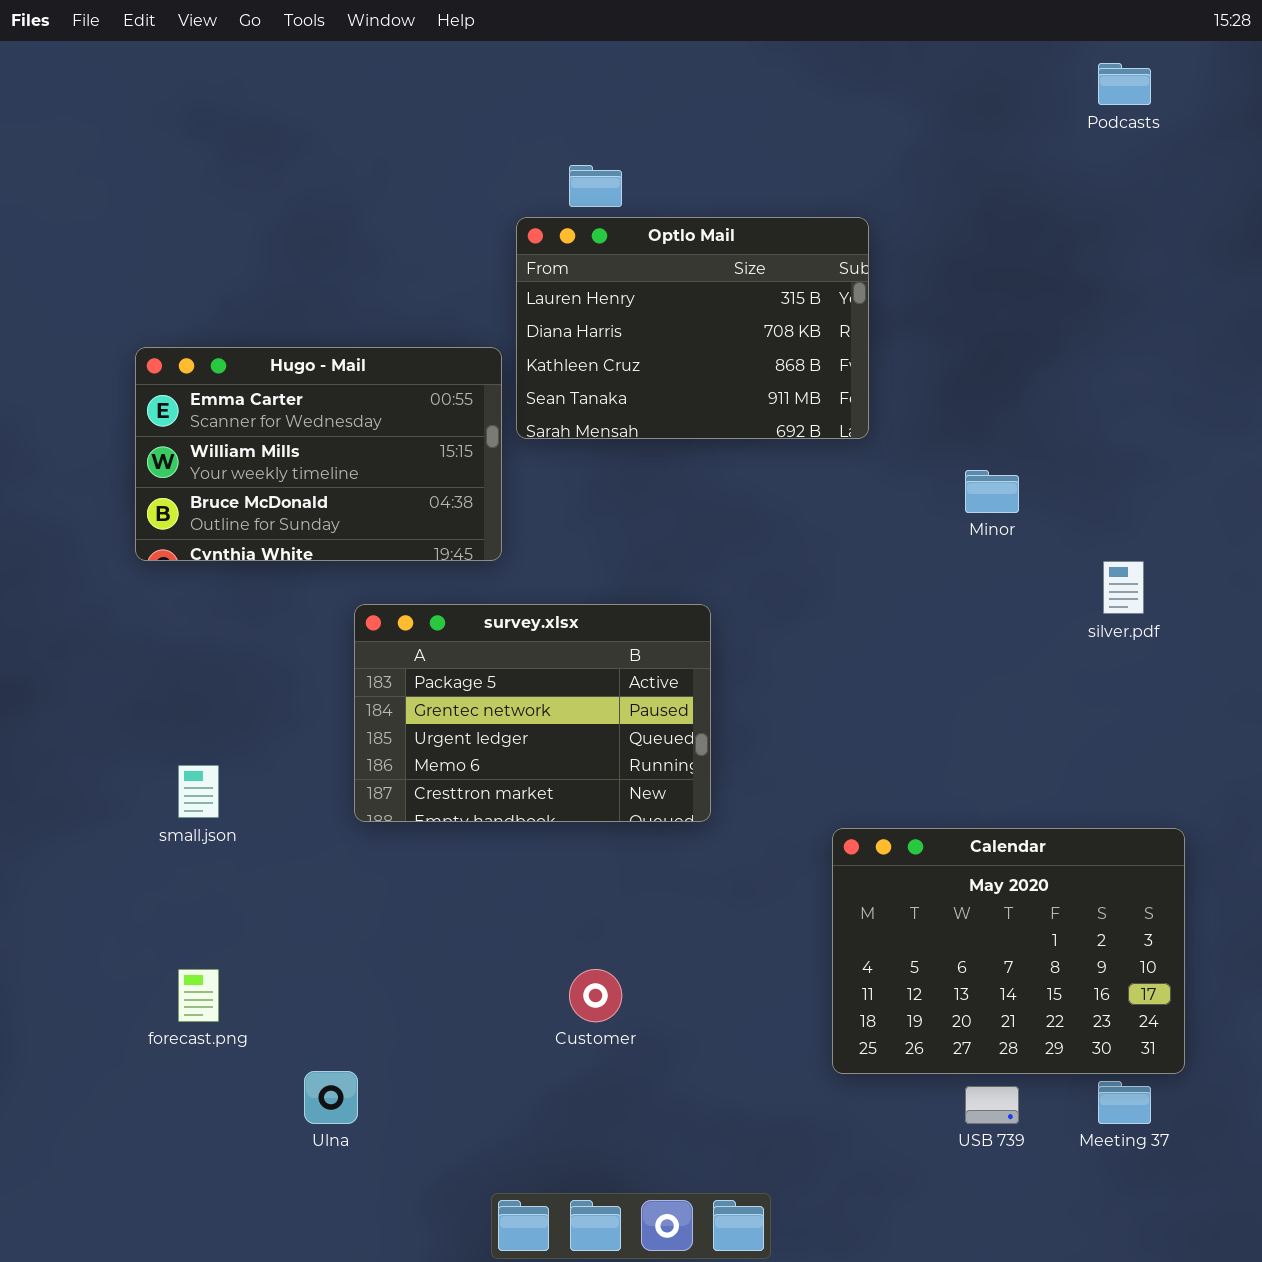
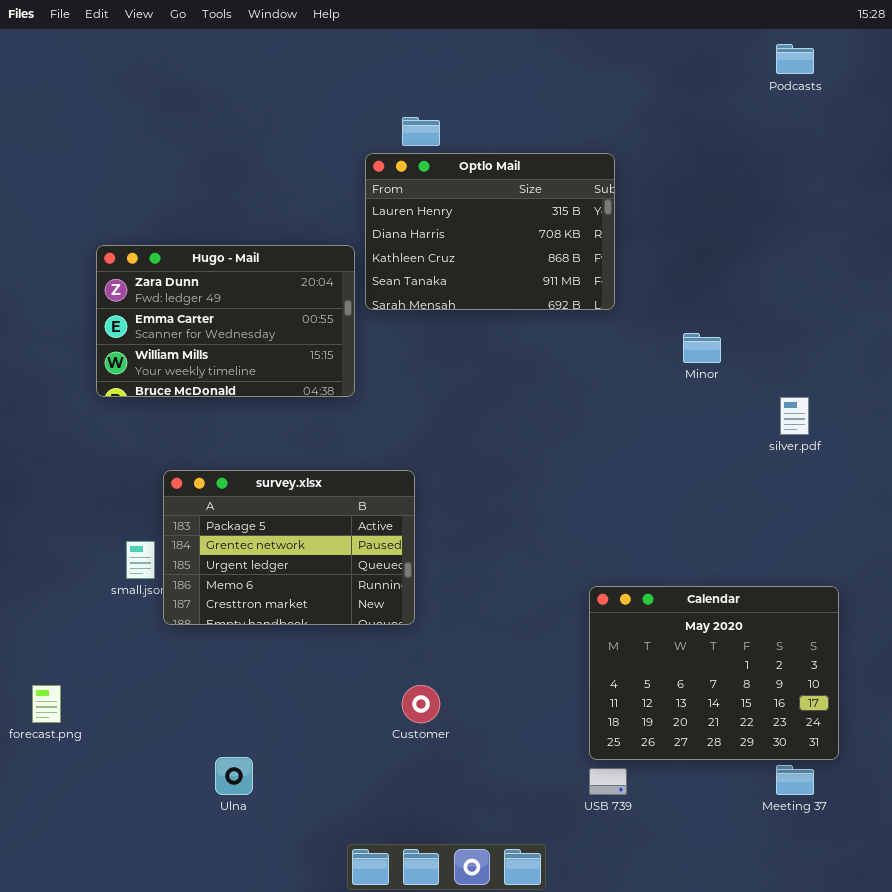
Hugo - Mail: [135,347,502,561] -> [96,245,355,397], scrolled up 1 row
survey.xlsx: [354,604,711,822] -> [163,470,415,625], moved
forecast.png: [178,969,219,1022] -> [32,685,61,723], moved
USB 739: [965,1086,1019,1124] -> [589,768,627,795], moved

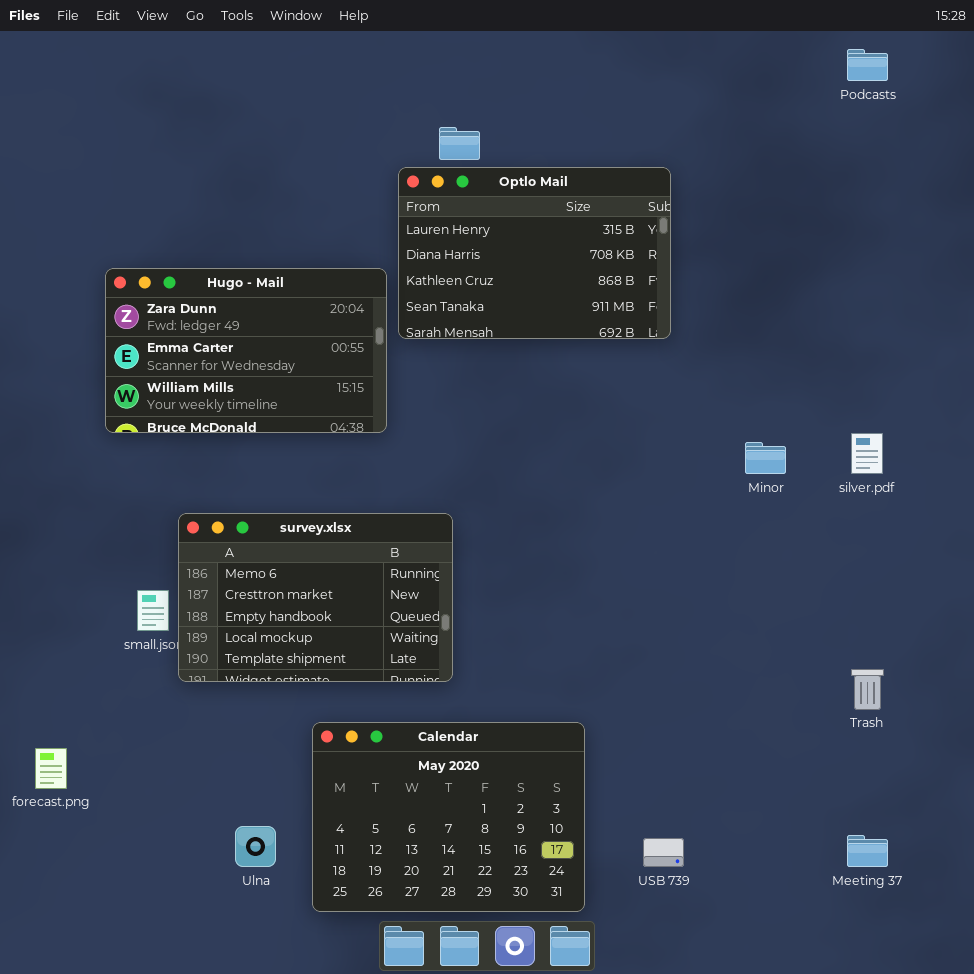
Minor: [683,333,721,363] -> [745,442,786,474], moved
survey.xlsx: [163,470,415,625] -> [178,513,453,682], scrolled down 3 rows
Calendar: [589,586,839,760] -> [312,722,585,912], moved

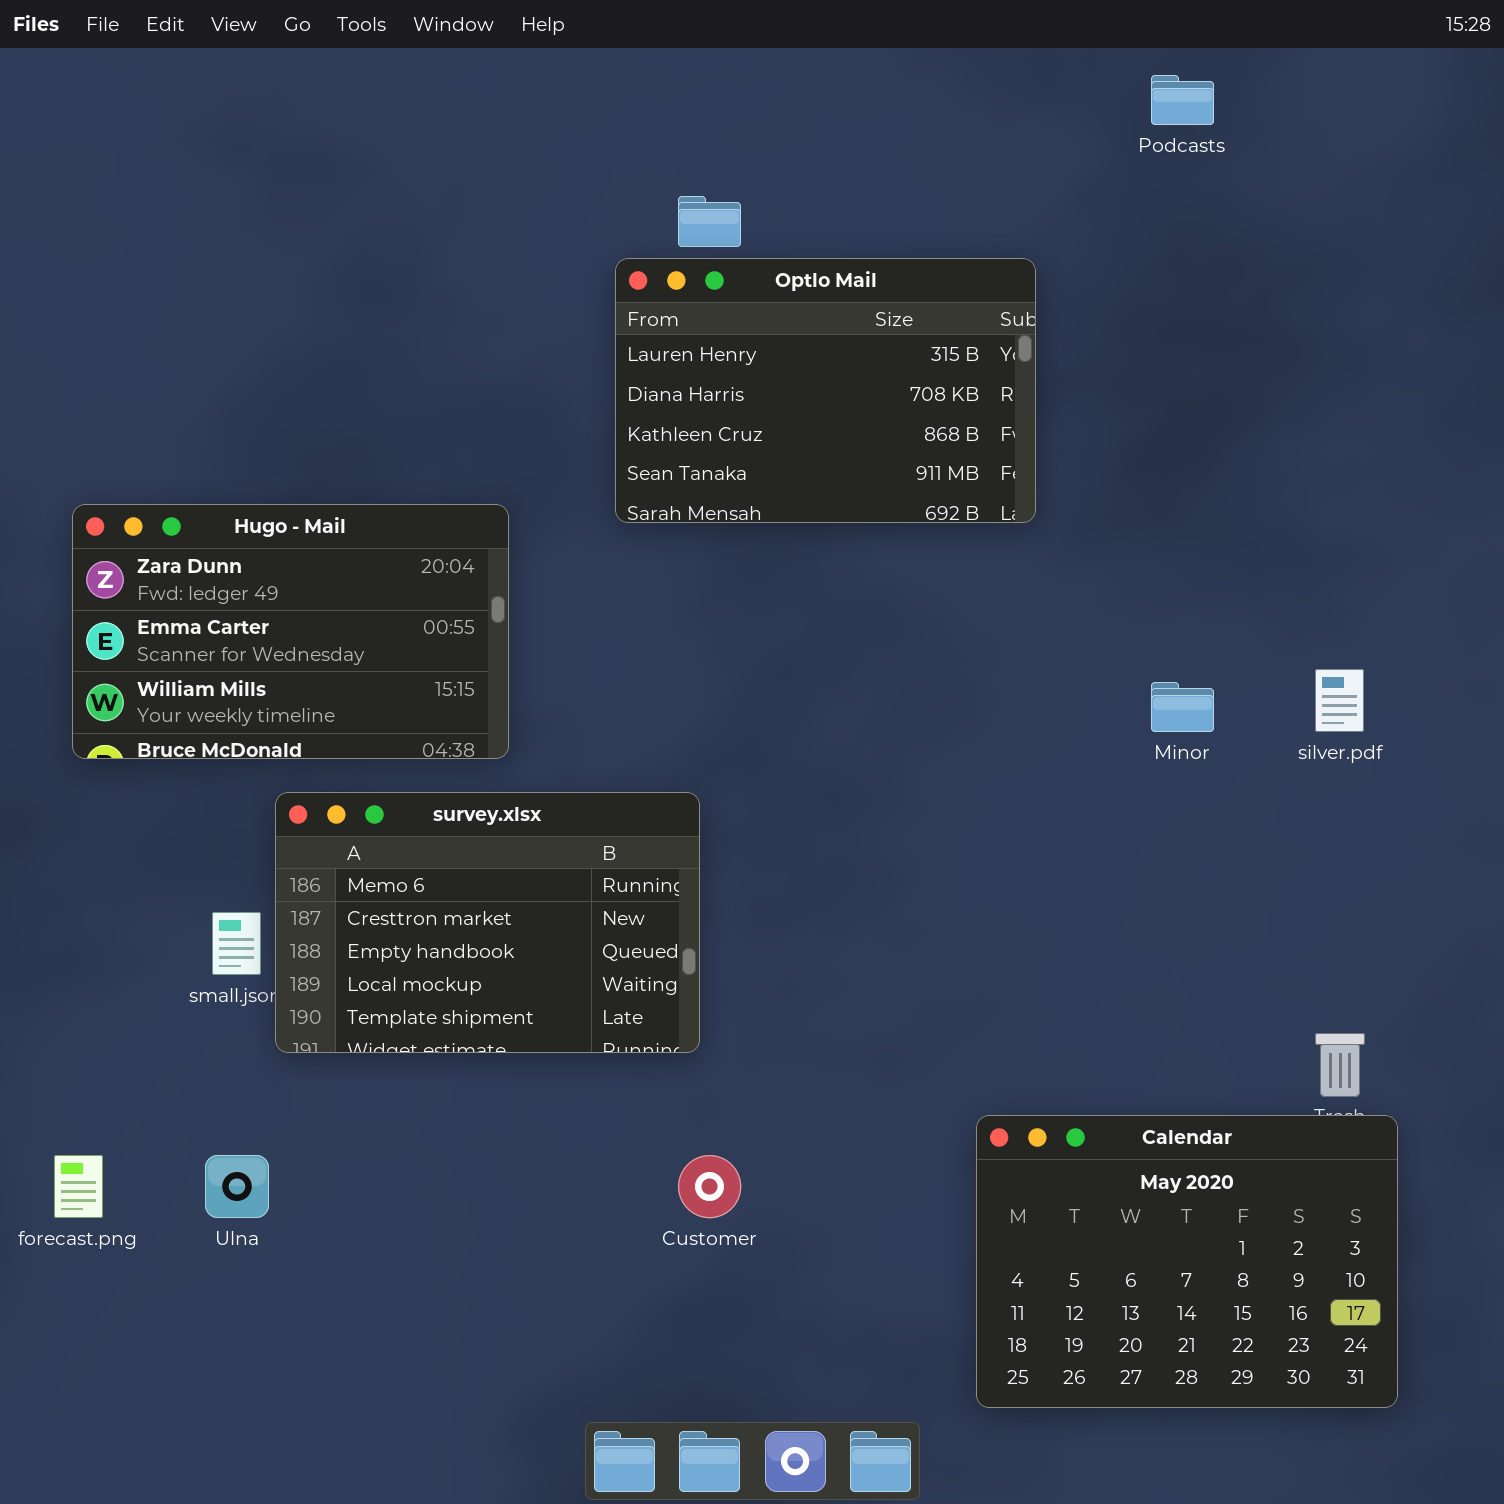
Podcasts: [847,49,888,81] -> [1151,75,1214,125], moved
Hugo - Mail: [105,268,387,433] -> [72,504,509,759], moved
Calendar: [312,722,585,912] -> [976,1115,1398,1408], moved
Ulna: [235,826,276,867] -> [205,1155,269,1218], moved

